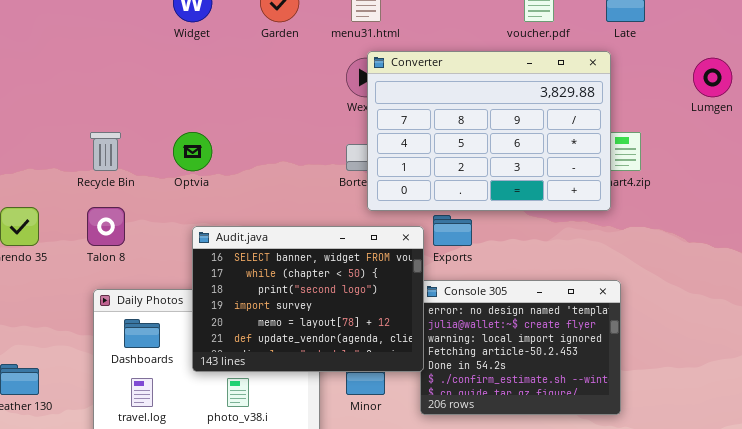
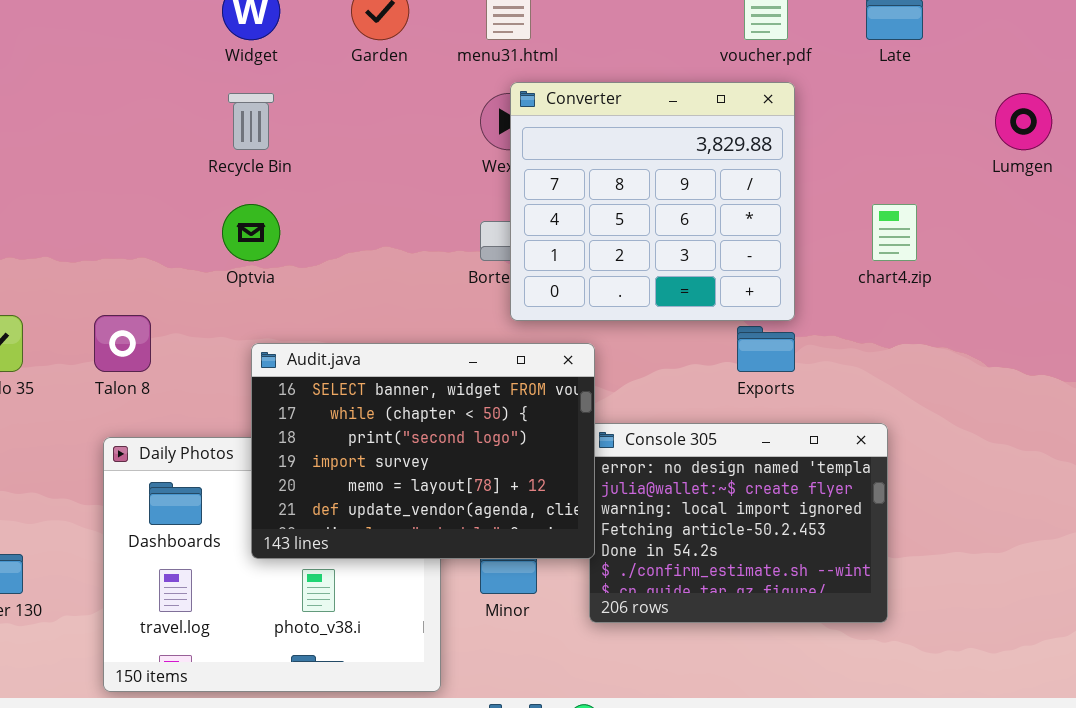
Converter: [367,51,611,211] -> [510,82,795,321], resized
Recycle Bin: [90,132,121,171] -> [228,93,274,150], moved
Exports: [433,215,472,246] -> [737,326,795,372], moved

